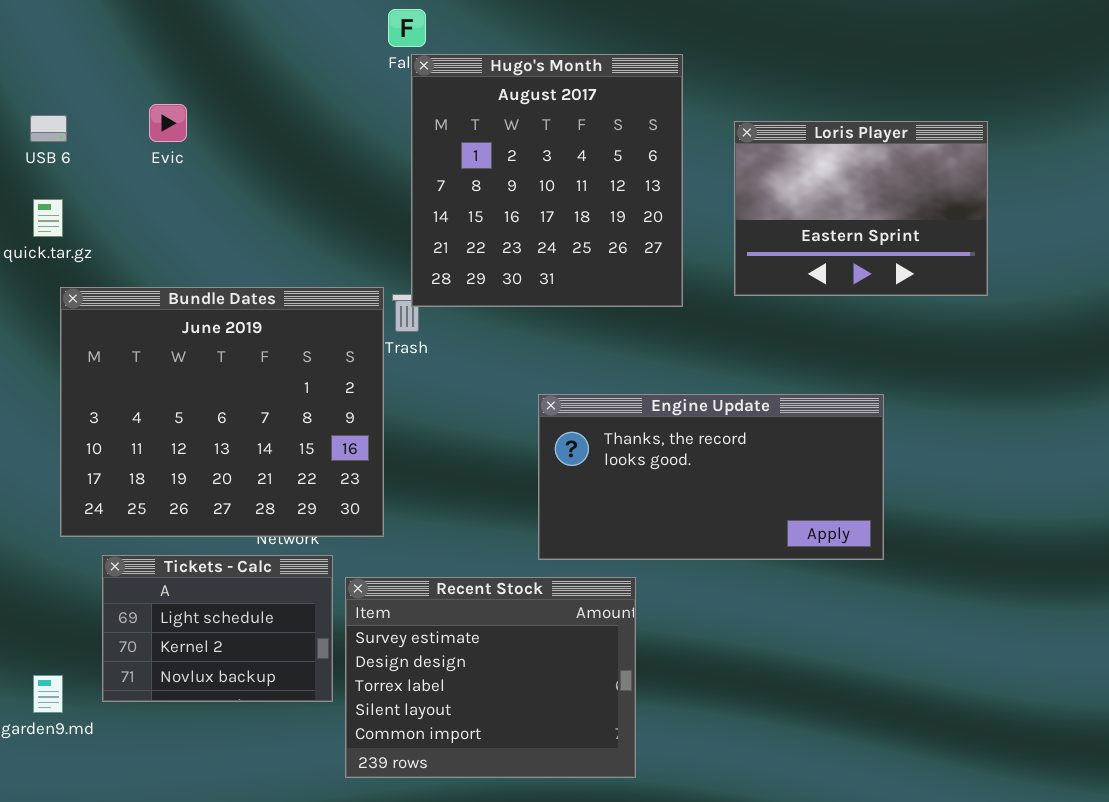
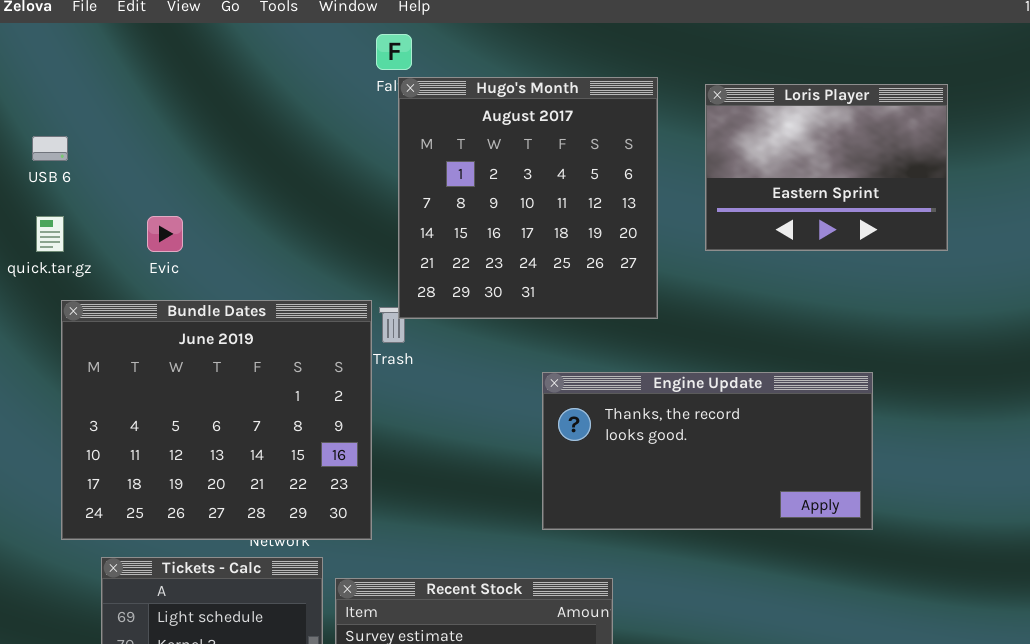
Evic: [149,104,187,142] -> [147,216,183,252], moved
Loris Player: [734,121,988,296] -> [705,84,948,251], moved
Engine Update: [538,394,884,560] -> [542,372,873,530], moved

